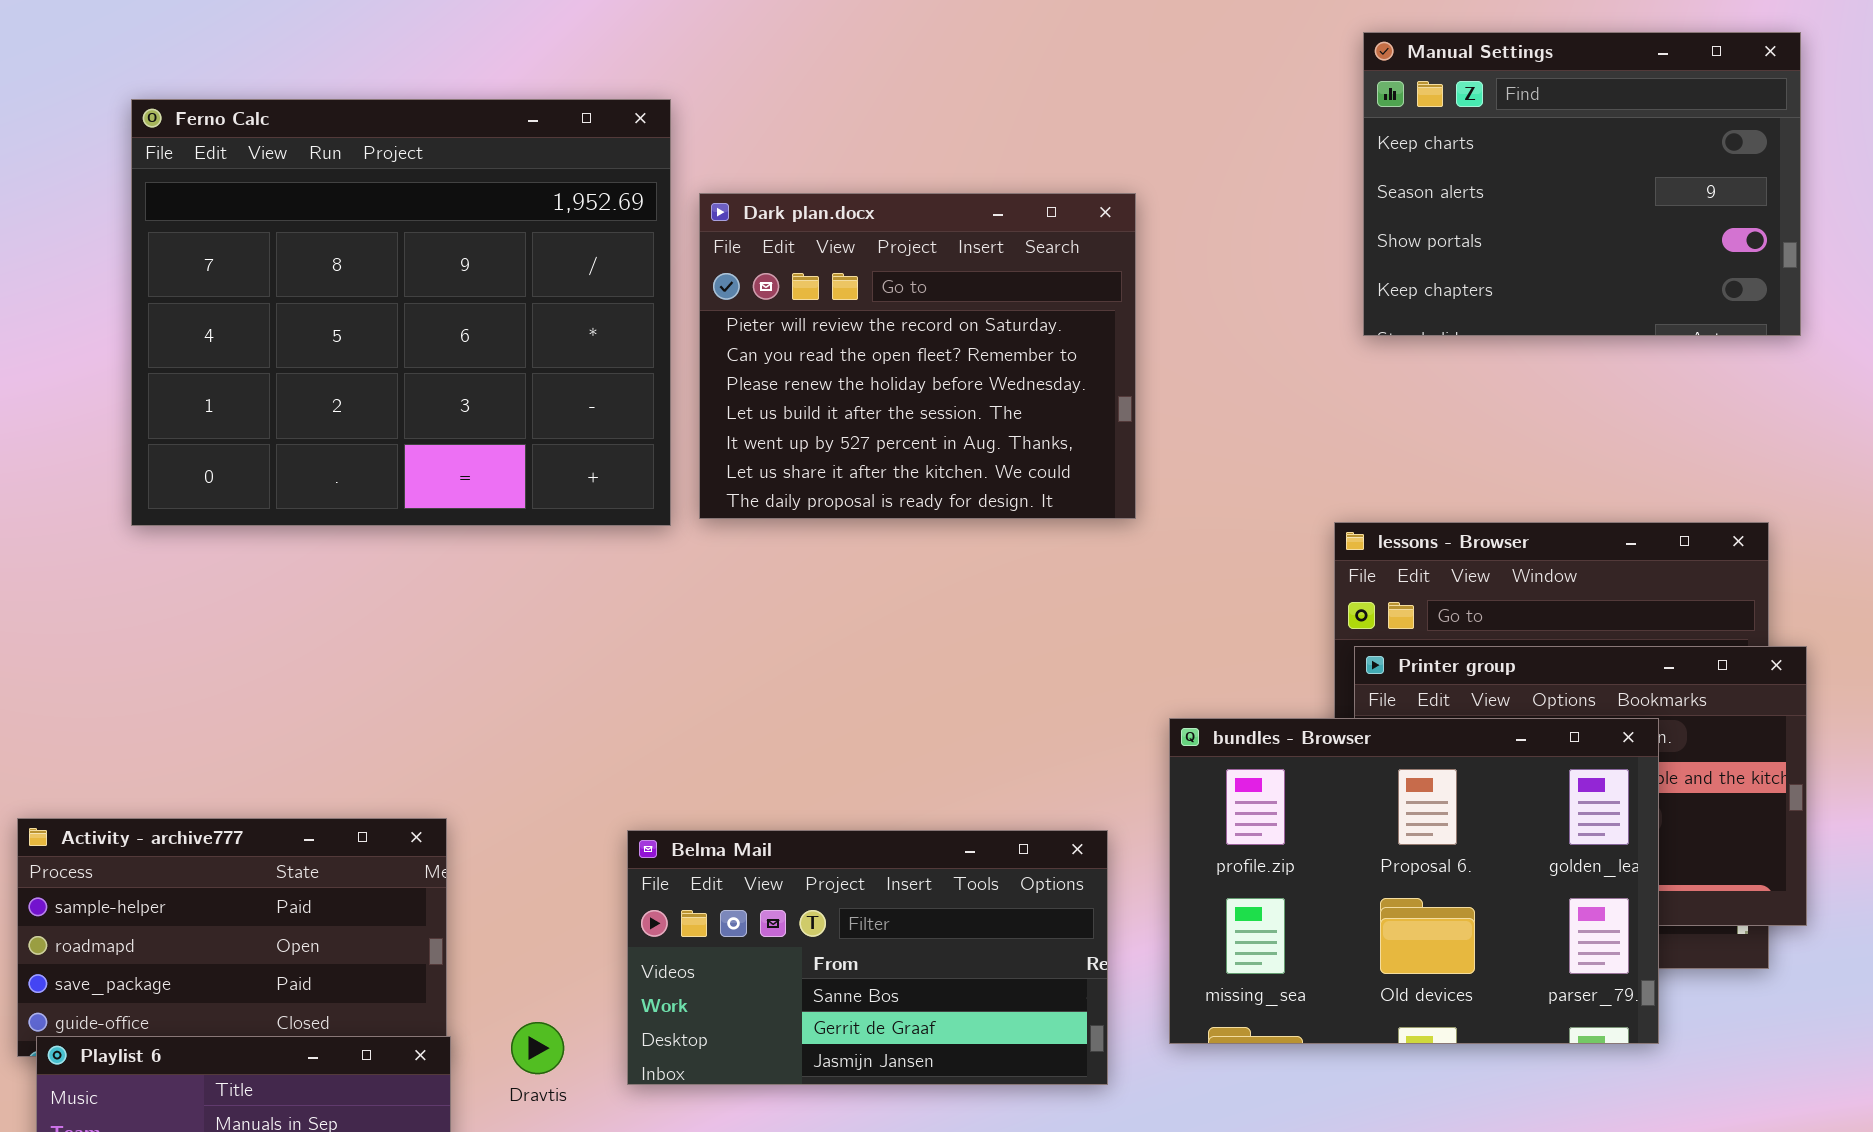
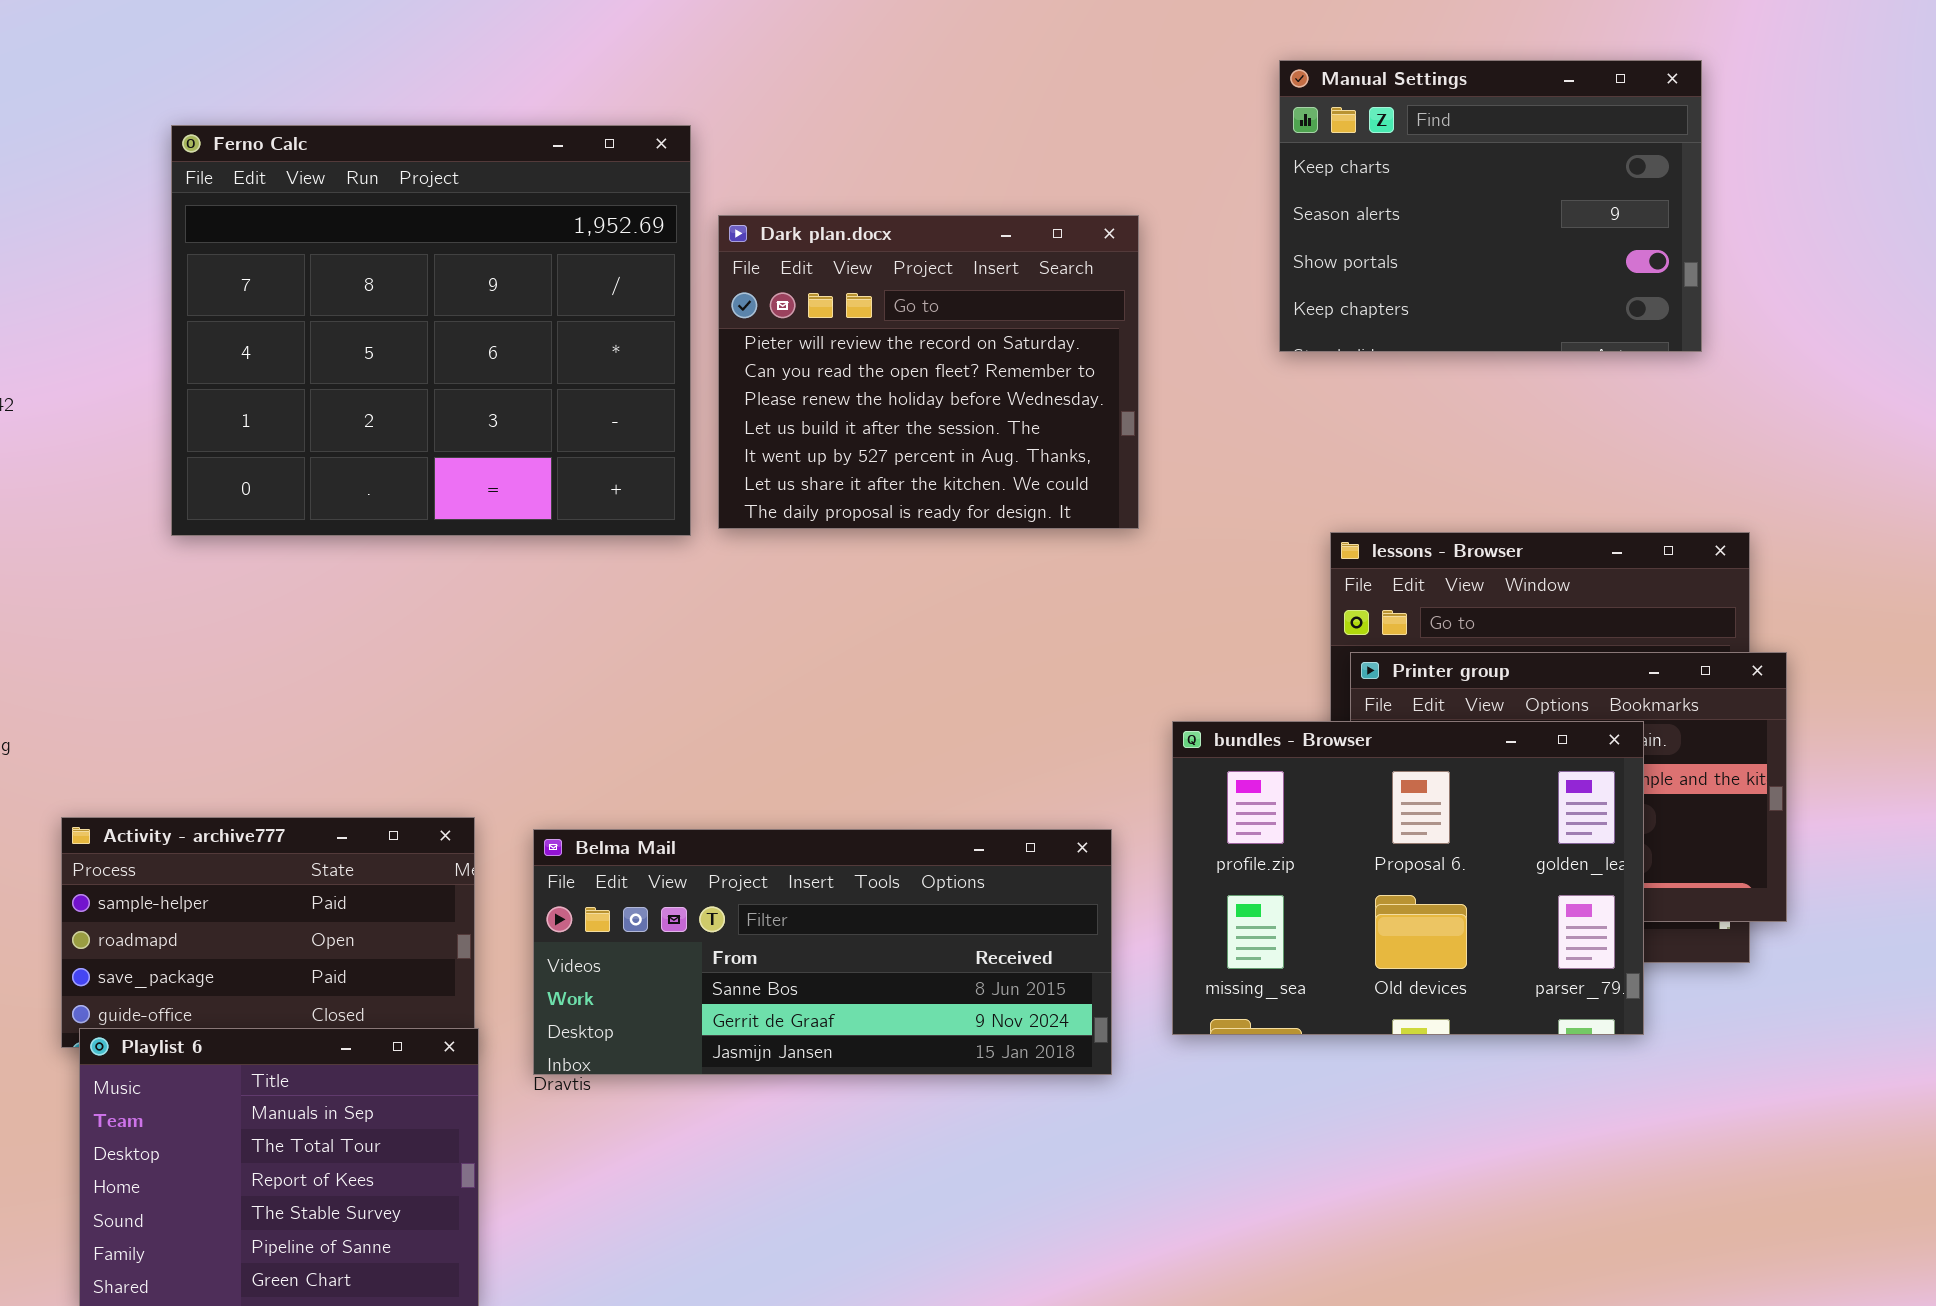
Manual Settings: [1363,32,1801,336] -> [1279,60,1702,352], moved
Belma Mail: [627,830,1108,1085] -> [533,829,1112,1075], resized

